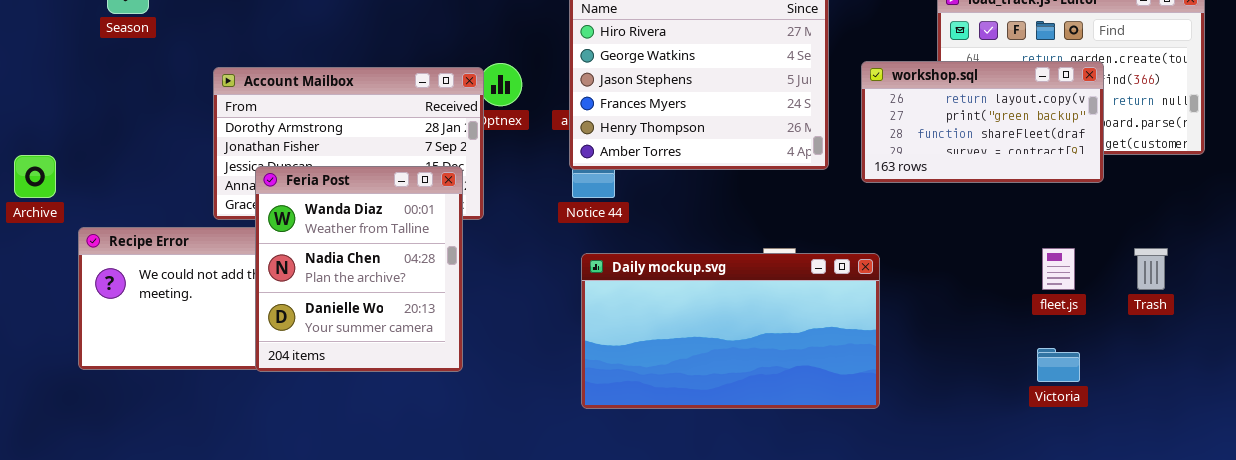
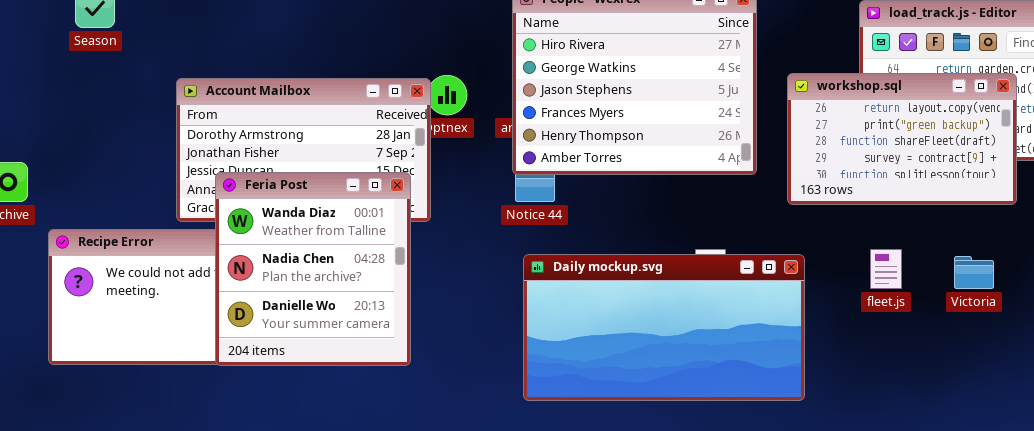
workshop.sql: [861,61,1104,183] -> [787,73,1017,205], resized
fleet.js: [1042,248,1075,290] -> [870,249,902,289], moved
Victoria: [1037,348,1080,382] -> [954,256,994,289], moved

